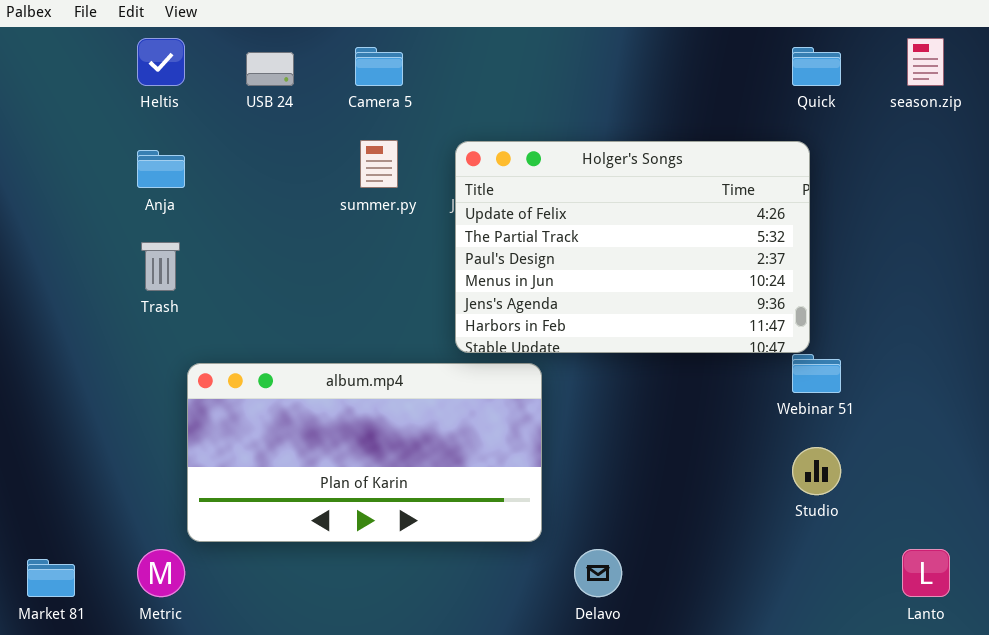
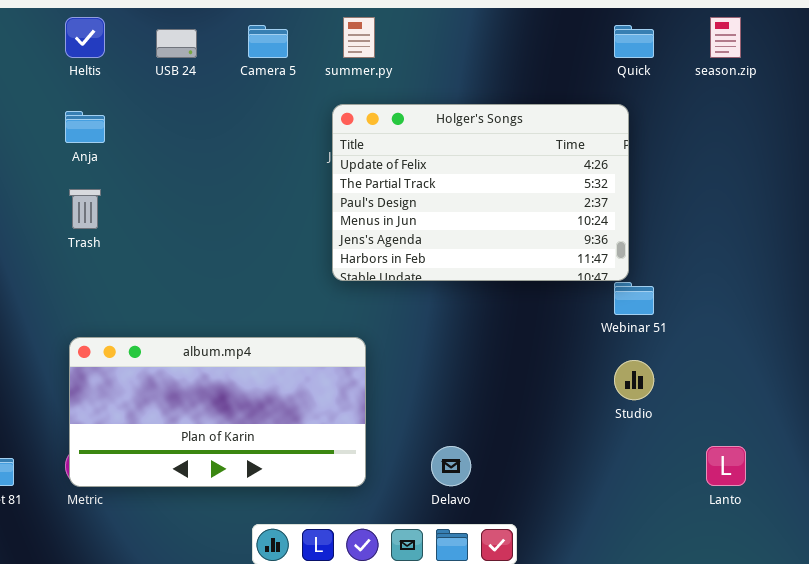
summer.py: [360,140,398,188] -> [343,17,375,58], moved
album.mp4: [187,363,542,542] -> [69,337,366,487], moved

